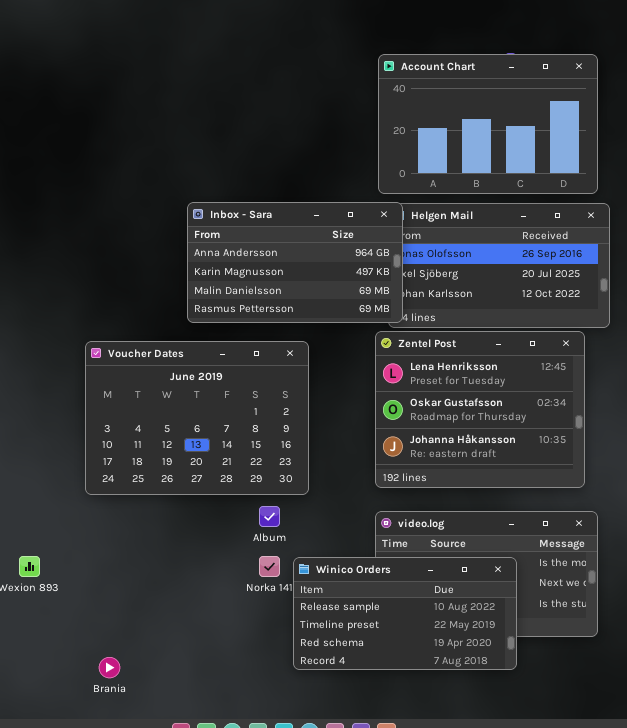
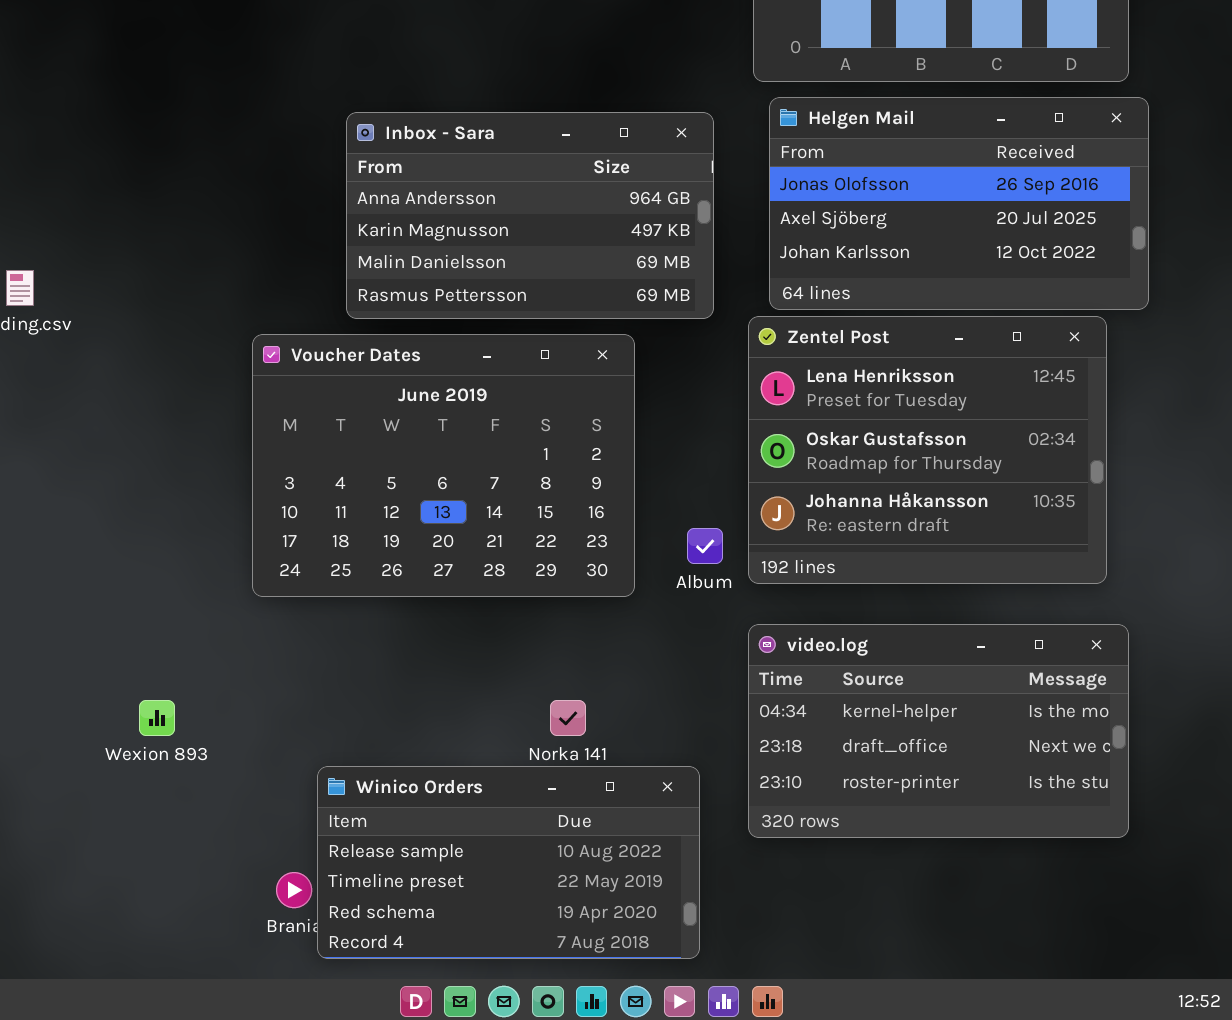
Inbox - Sara: [187,202,403,323] -> [346,112,714,319], moved
Album: [259,506,280,527] -> [687,528,723,564], moved
Winico Orders: [293,557,517,670] -> [317,766,700,959], moved

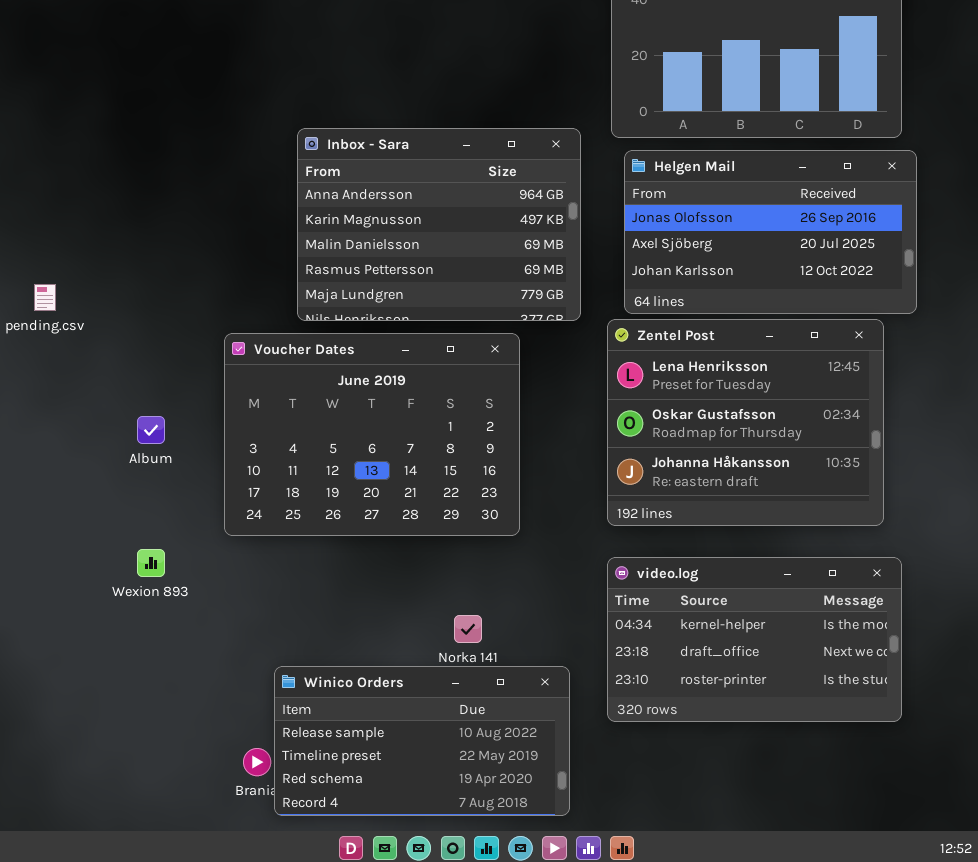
Inbox - Sara: [346,112,714,319] -> [297,128,581,321], resized
Album: [687,528,723,564] -> [137,416,165,444], moved
Wexion 893: [139,700,175,736] -> [137,549,165,577], moved

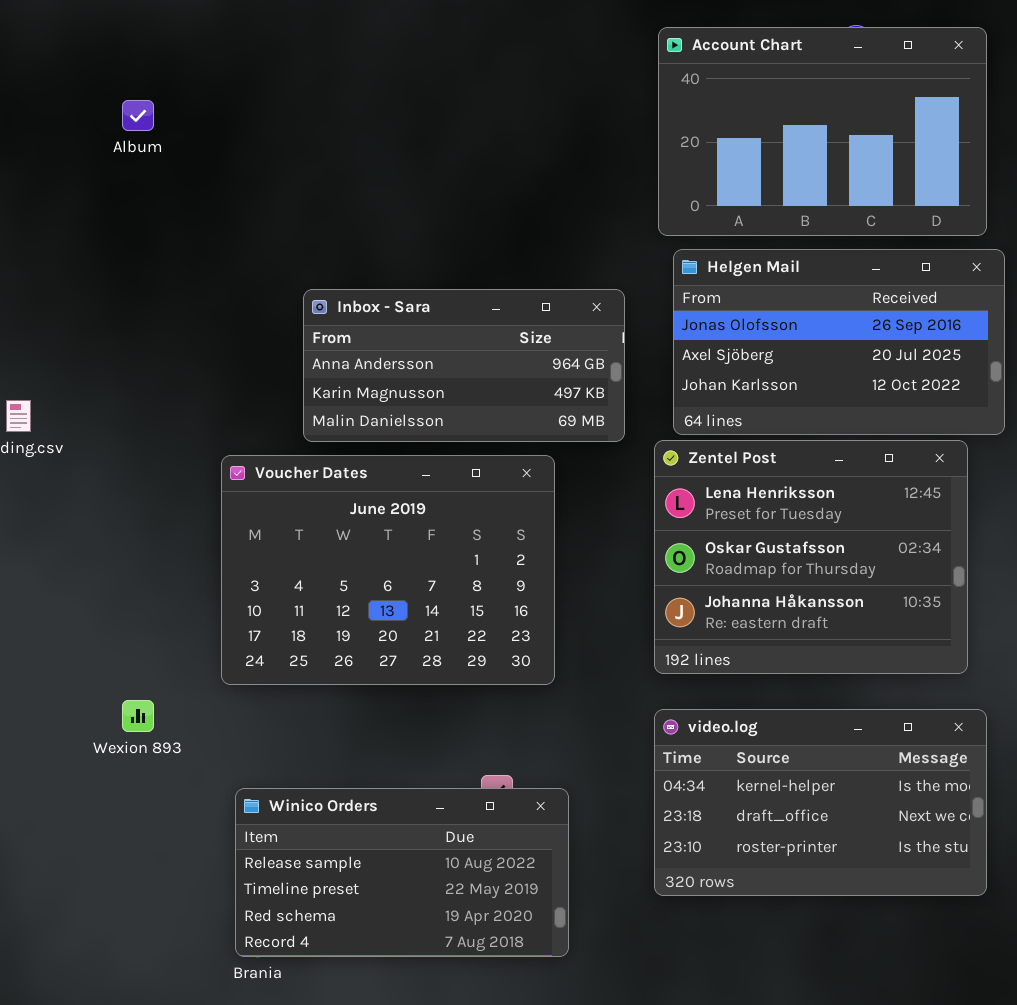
Inbox - Sara: [297,128,581,321] -> [303,289,625,442], resized
Album: [137,416,165,444] -> [122,100,154,131], moved
Winico Orders: [274,666,570,816] -> [235,788,569,957], moved

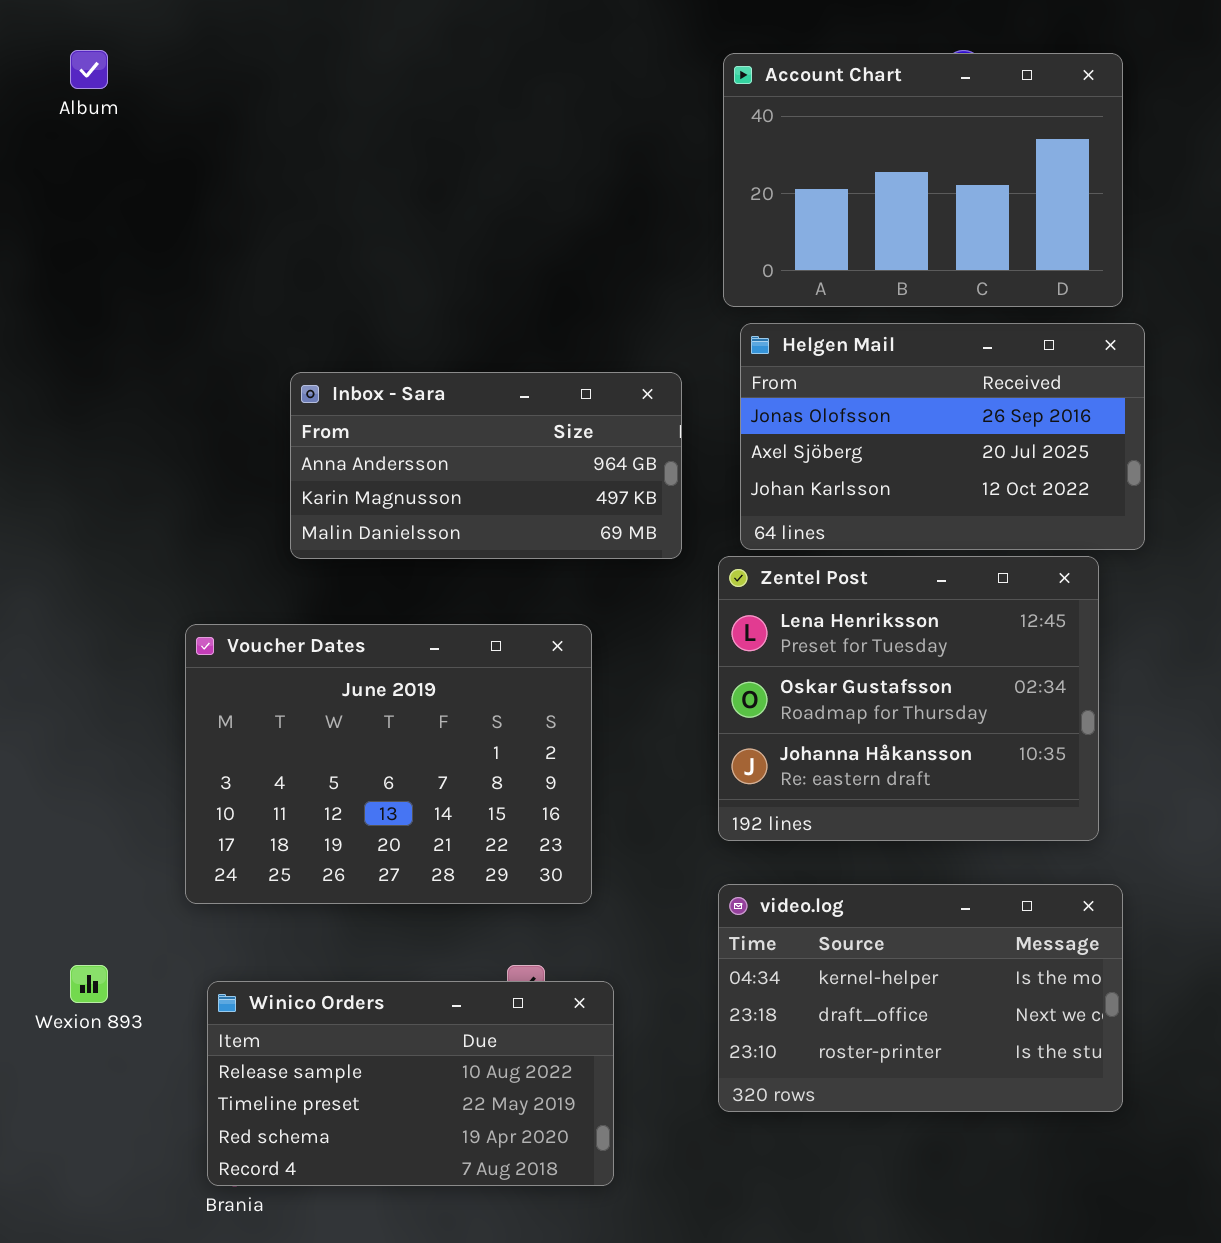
Album: [122,100,154,131] -> [70,50,108,89], moved
Voucher Dates: [221,455,555,685] -> [185,624,592,904], moved
Wexion 893: [122,700,154,732] -> [70,965,108,1003], moved

